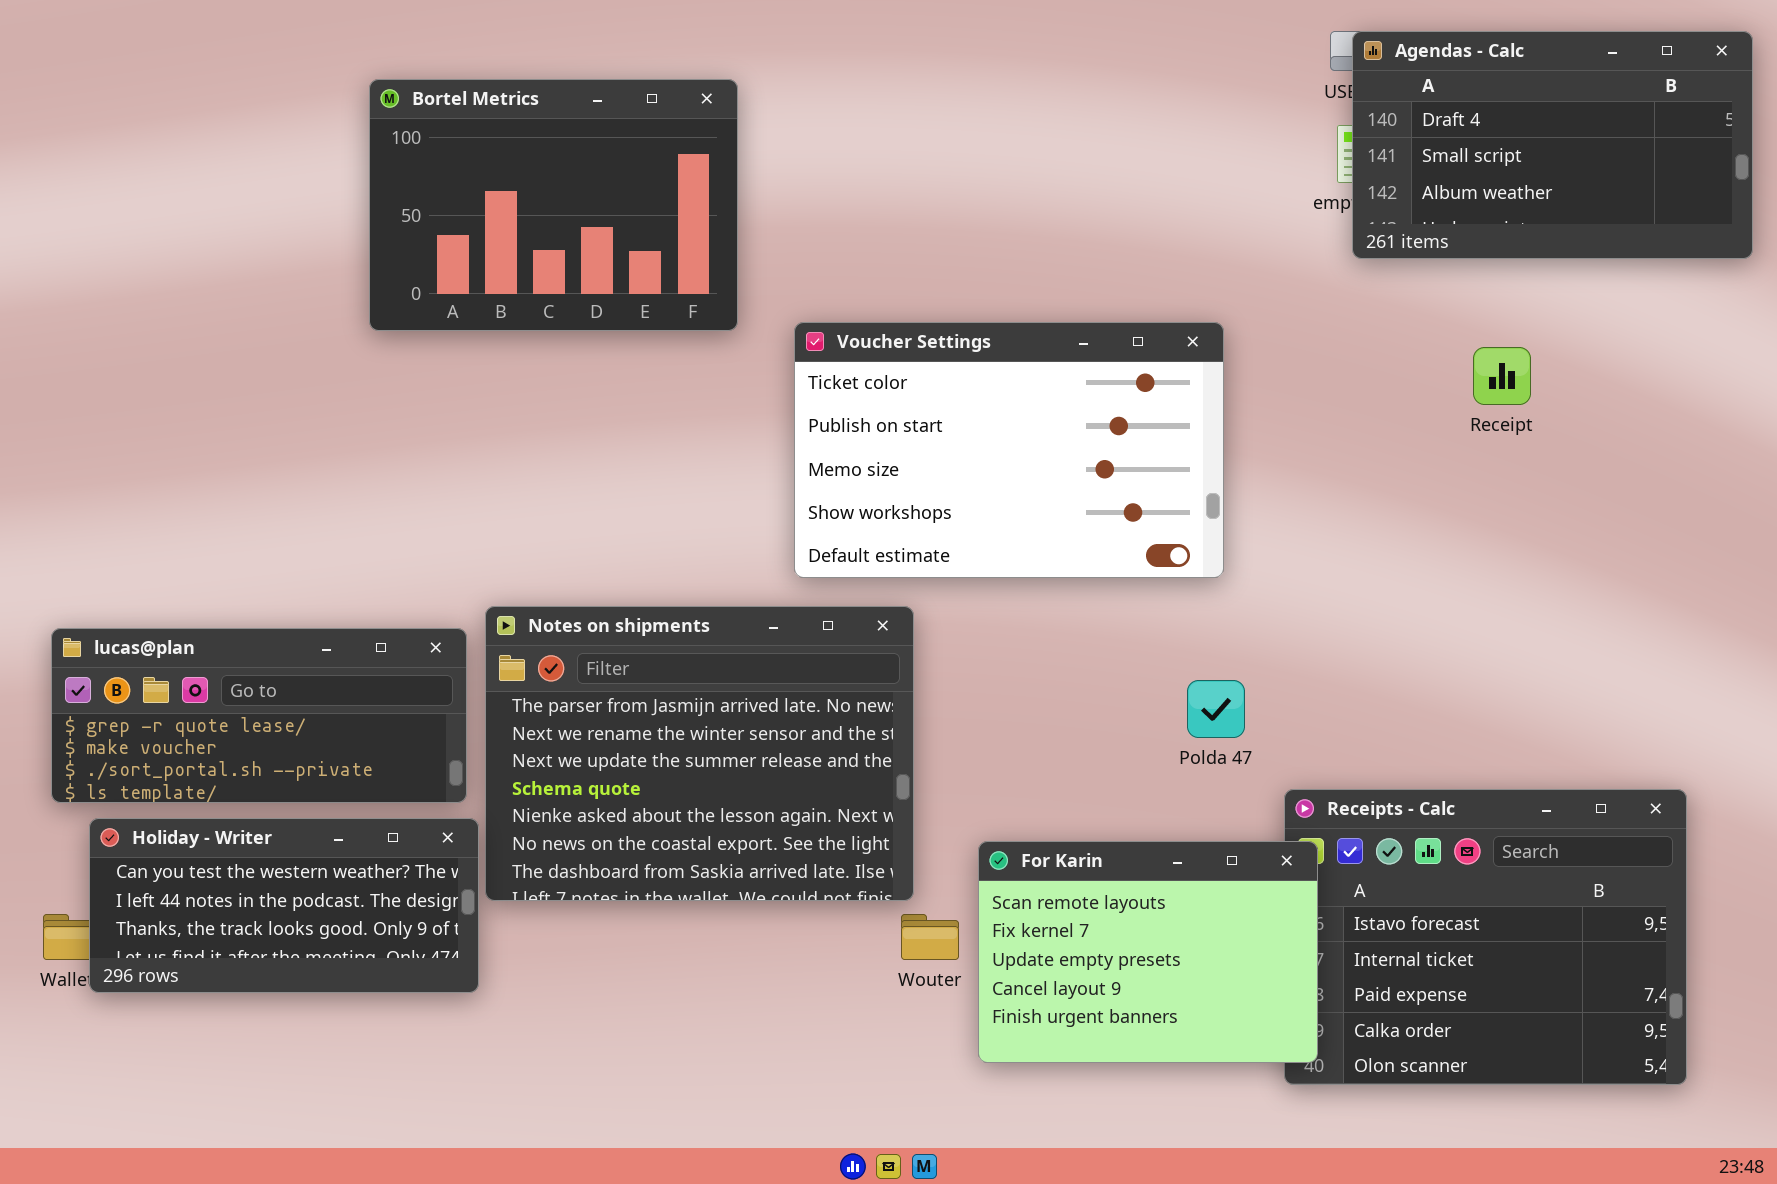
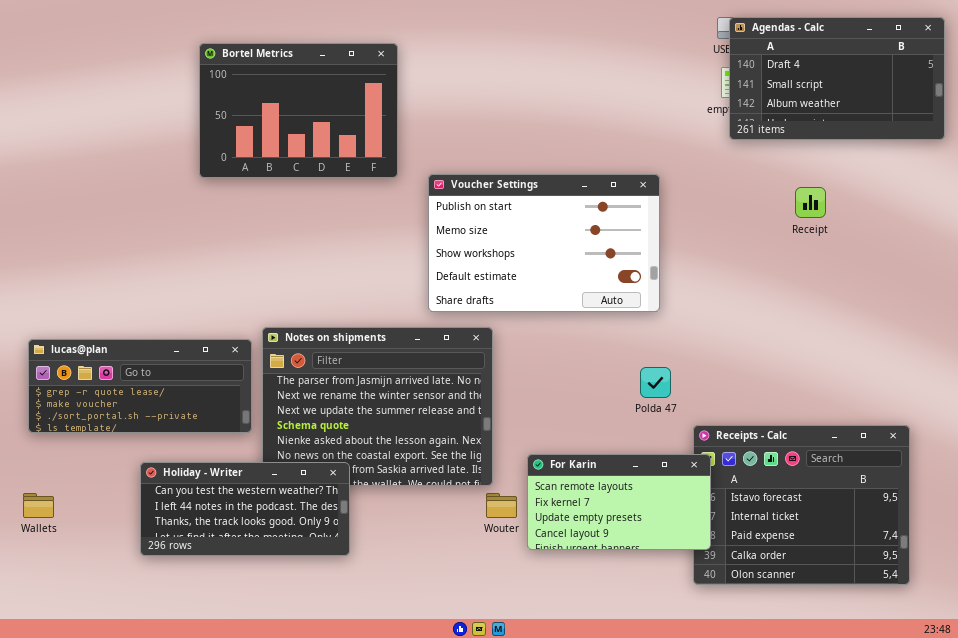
Voucher Settings: [794,322,1224,578] -> [428,174,660,312], scrolled down 1 row
Holiday - Writer: [89,818,479,993] -> [140,462,350,556], moved
For Karin: [978,841,1318,1063] -> [527,454,711,550], resized

